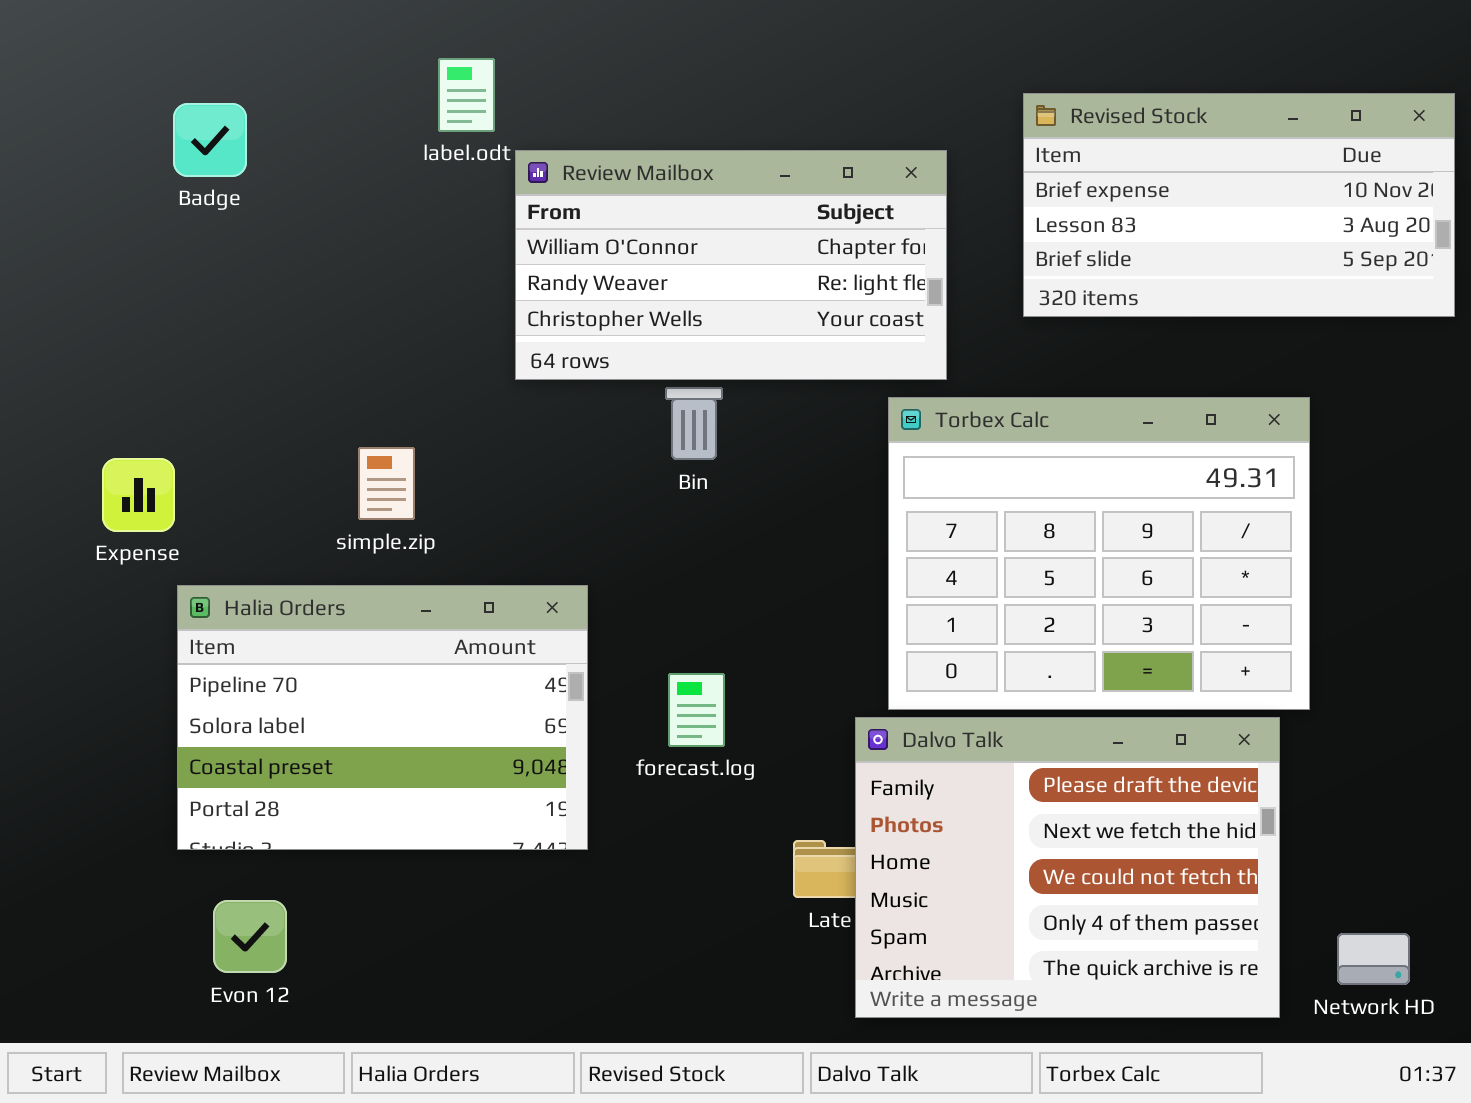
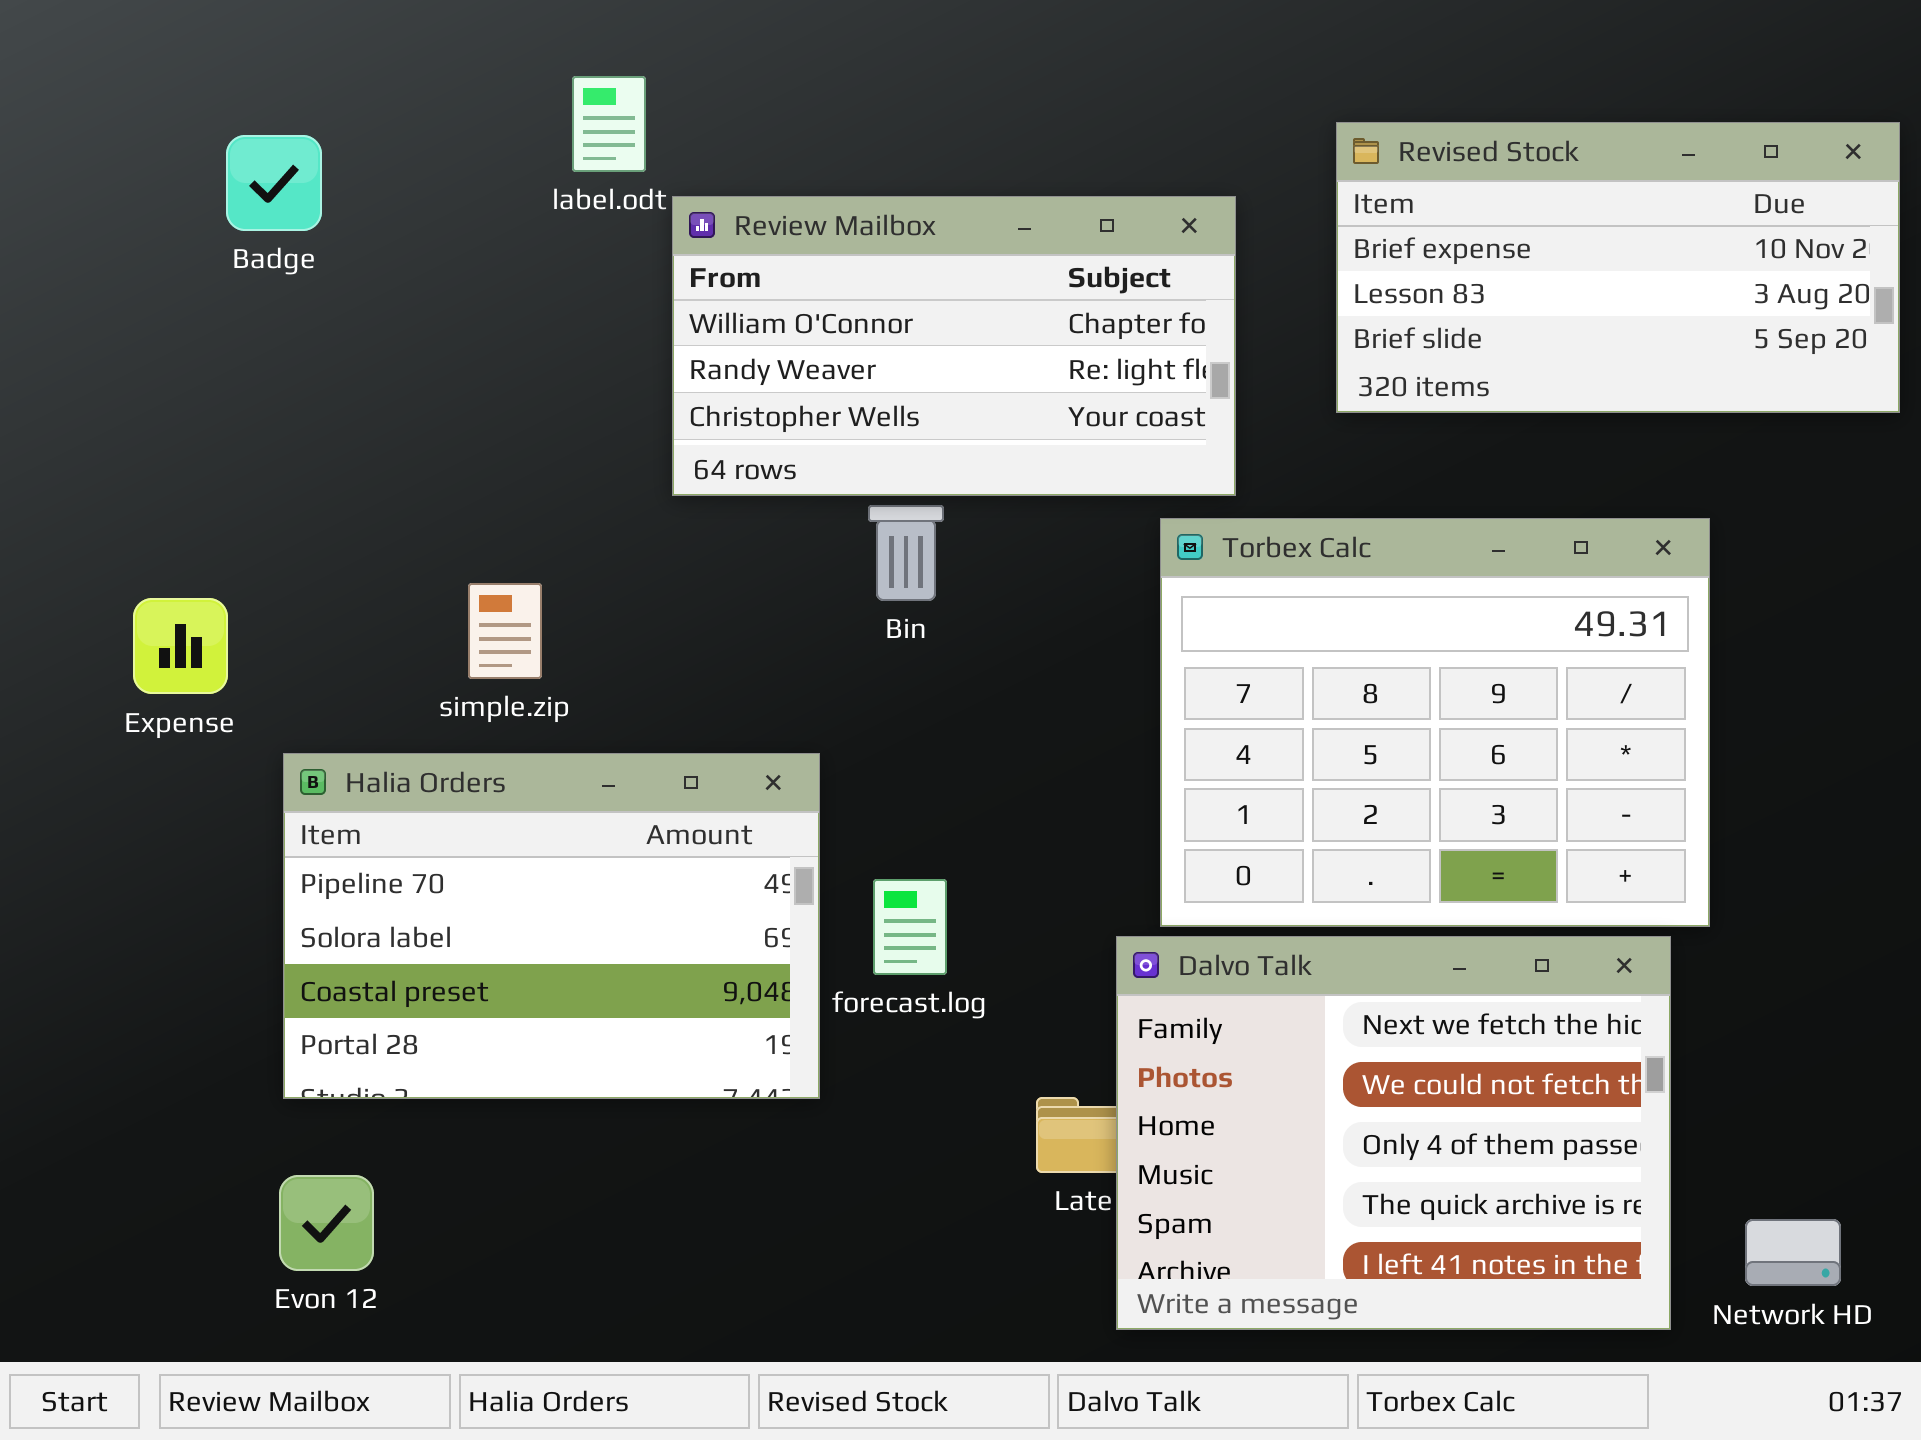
Halia Orders: [177,585,588,850] -> [283,753,820,1099], moved
Dalvo Talk: [855,717,1280,1018] -> [1116,936,1671,1330], scrolled down 1 row

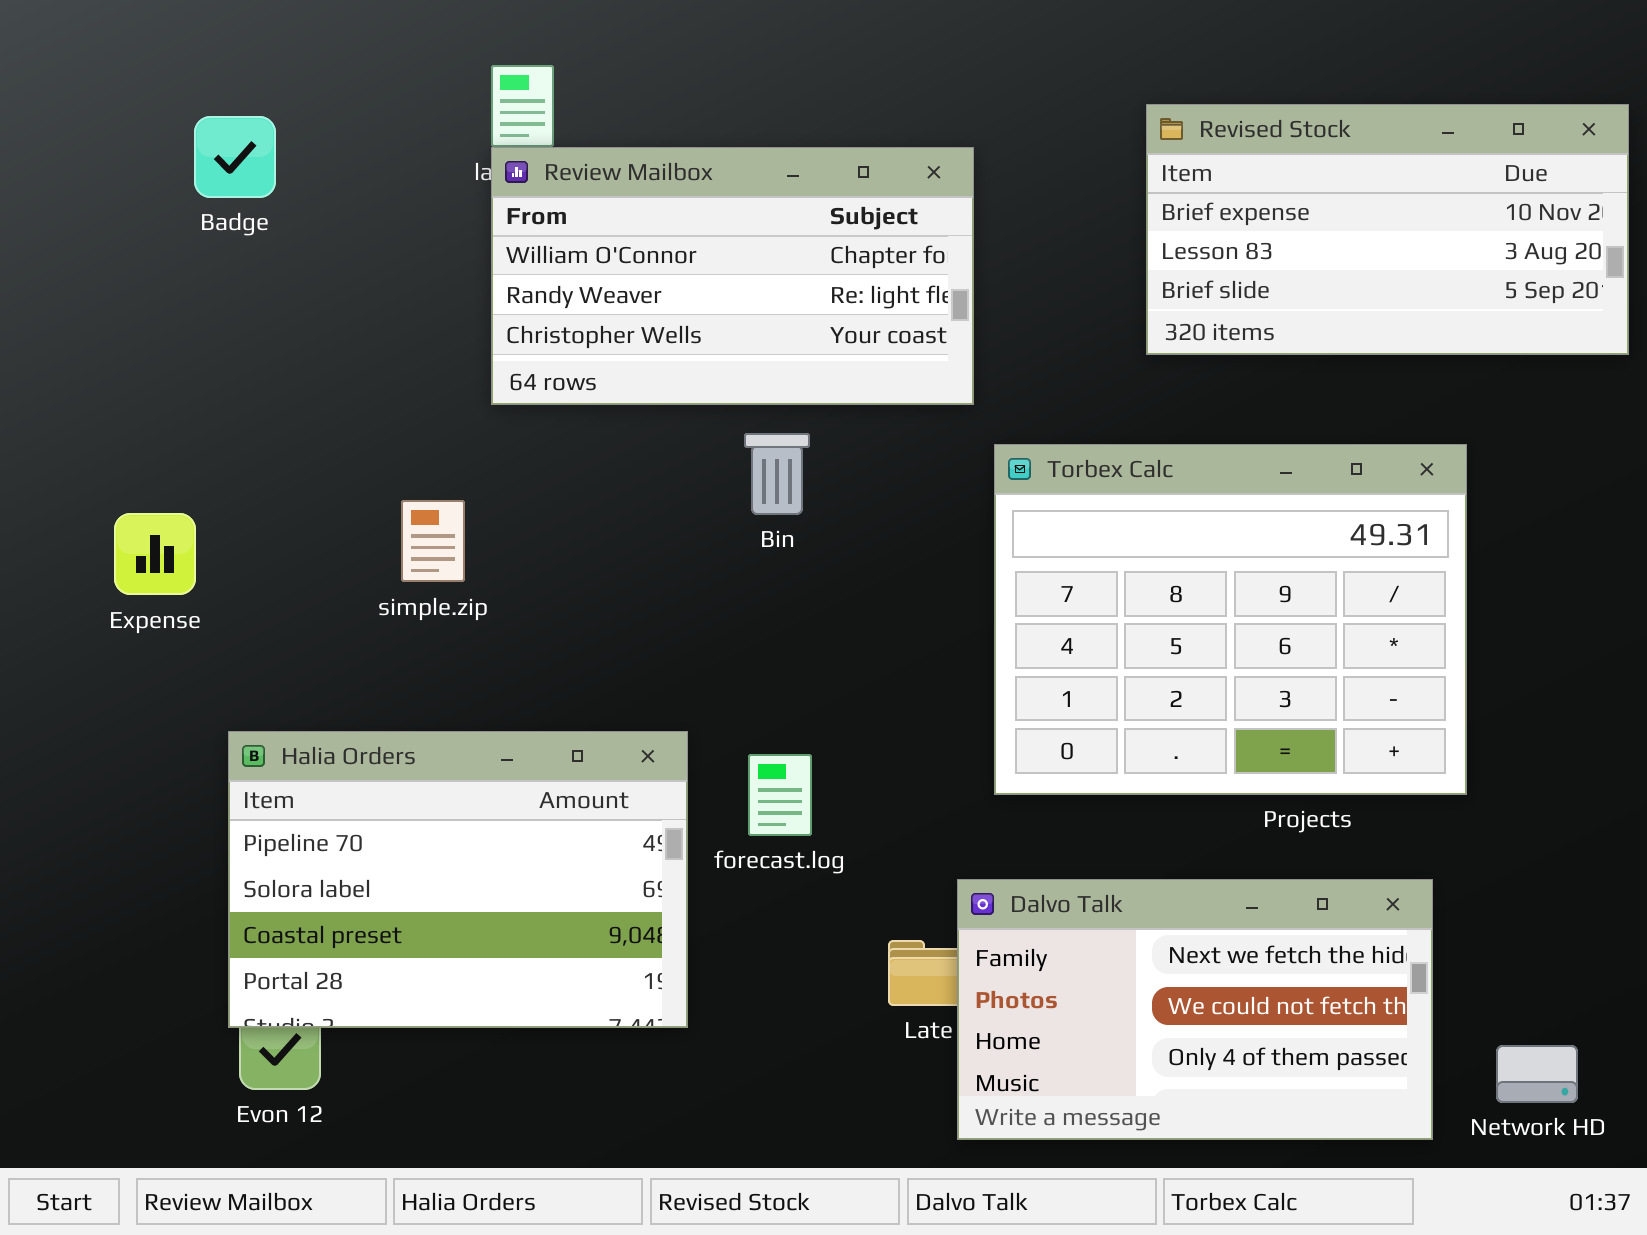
Review Mailbox: [672,196,1236,496] -> [491,147,974,405], moved
Halia Orders: [283,753,820,1099] -> [228,731,688,1028], moved
Dalvo Talk: [1116,936,1671,1330] -> [957,879,1433,1140], resized

